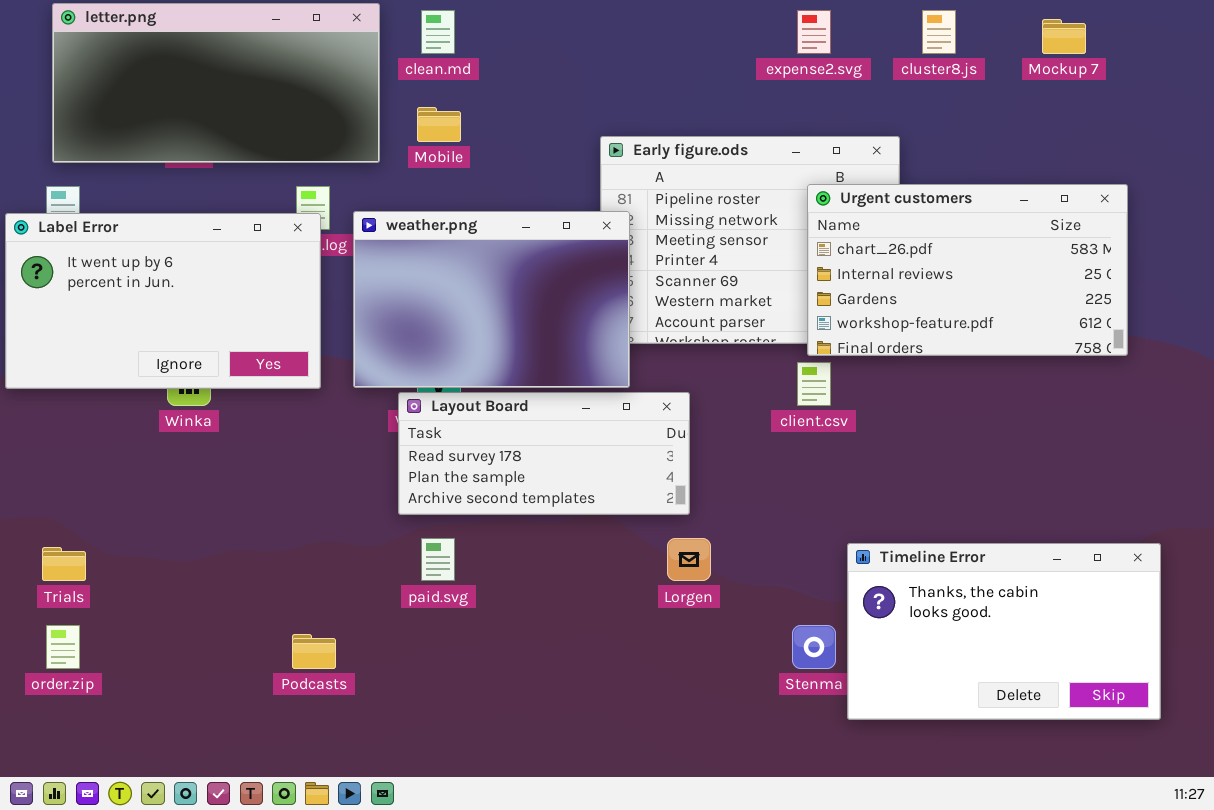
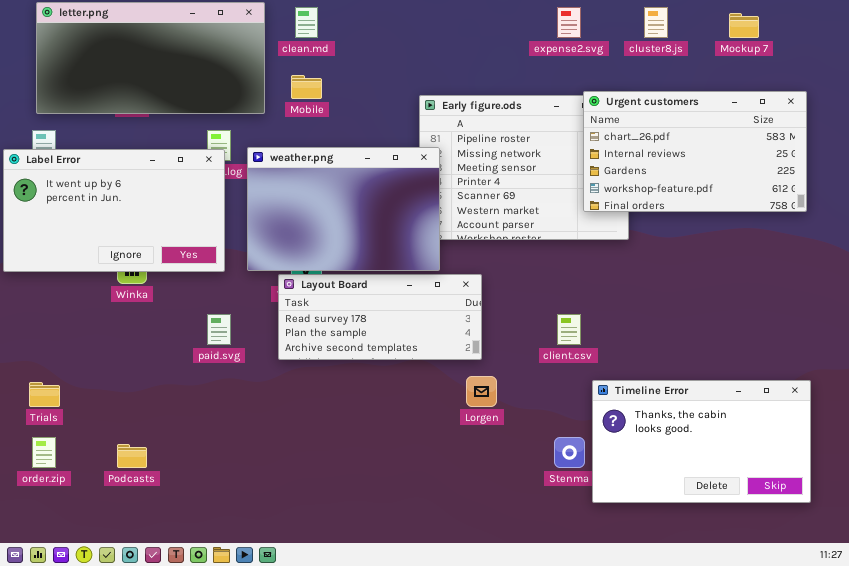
Urgent customers: [807,184,1128,356] -> [583,91,807,212], moved
client.csv: [797,362,831,406] -> [557,314,581,345], moved
paid.svg: [421,538,455,581] -> [207,314,231,345], moved
Podcasts: [292,634,336,669] -> [117,444,147,468], moved

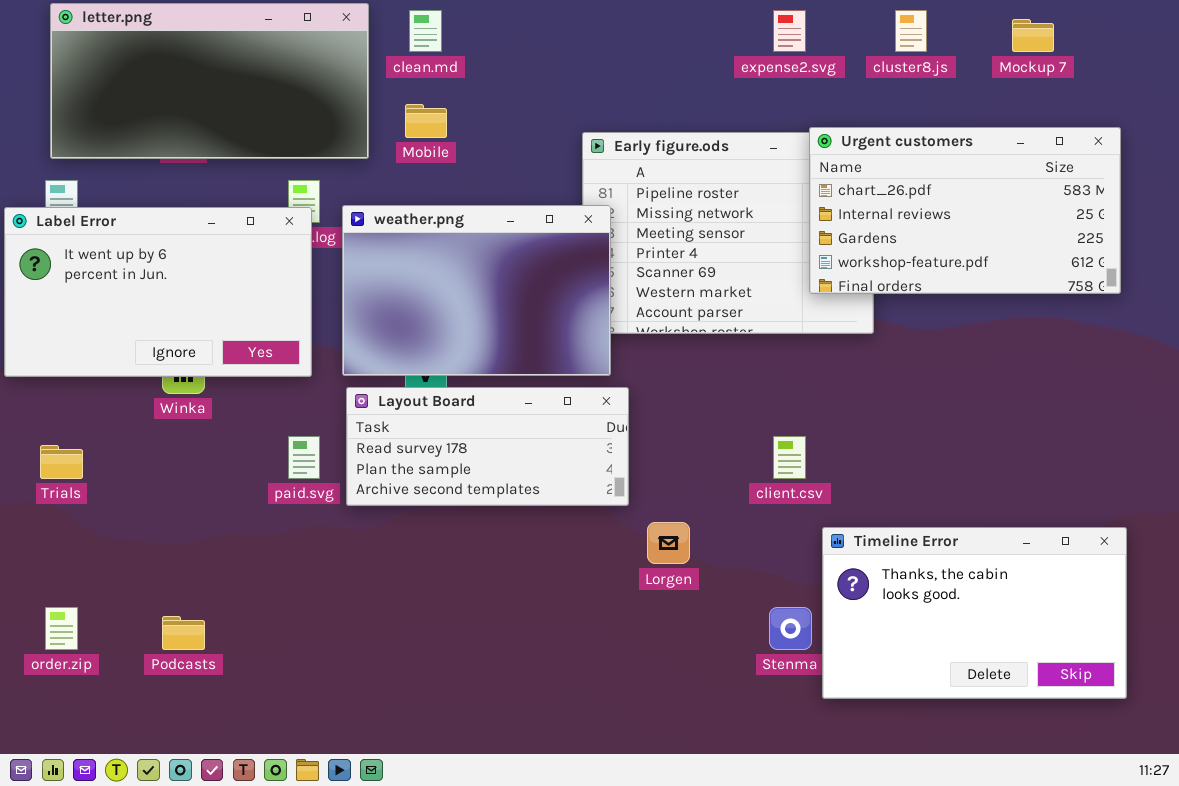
Layout Board: [278,274,482,360] -> [346,387,629,506], moved
Trials: [29,382,60,407] -> [40,445,83,479], moved

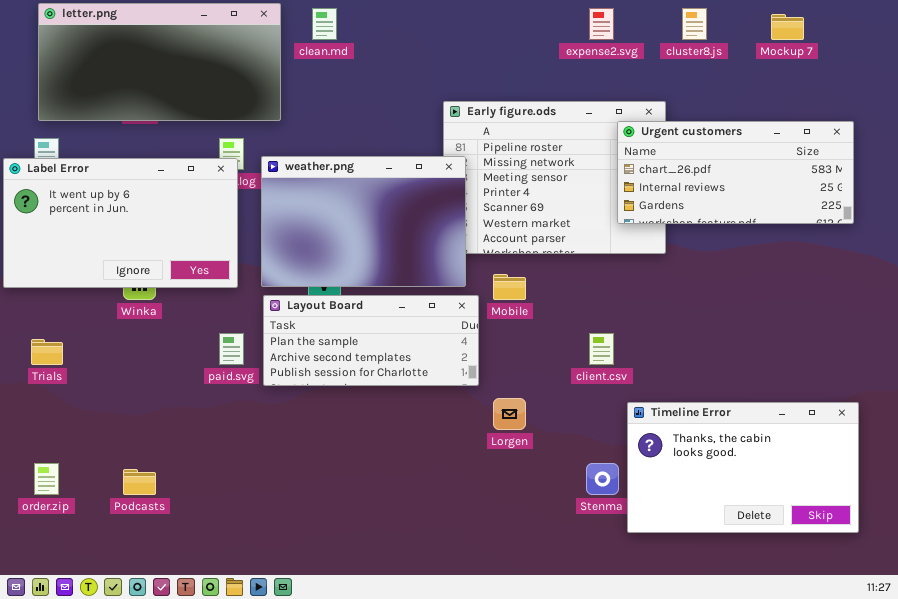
Mobile: [405,104,447,138] -> [493,274,526,300], moved
Urgent customers: [809,127,1121,294] -> [617,121,854,224], resized
Layout Board: [346,387,629,506] -> [263,295,479,386], scrolled down 1 row

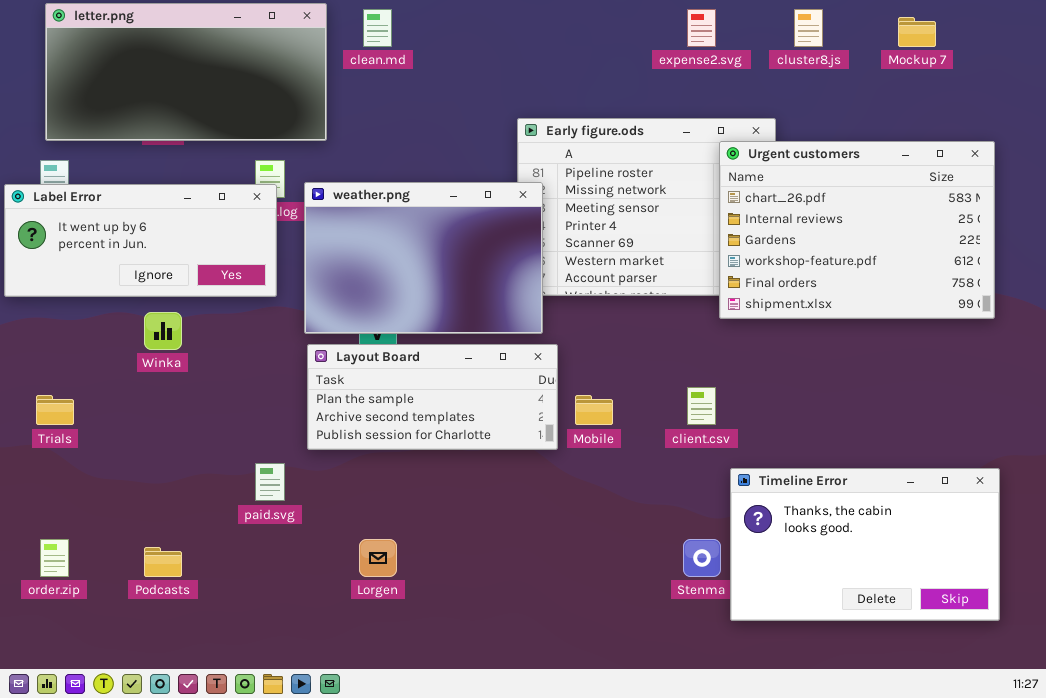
Urgent customers: [617,121,854,224] -> [719,141,995,319], resized
Label Error: [3,158,238,288] -> [4,184,277,297], resized
Mobile: [493,274,526,300] -> [575,395,613,425], moved
paid.svg: [219,333,244,365] -> [255,463,285,501], moved
Lorgen: [493,398,526,430] -> [359,539,397,577], moved

